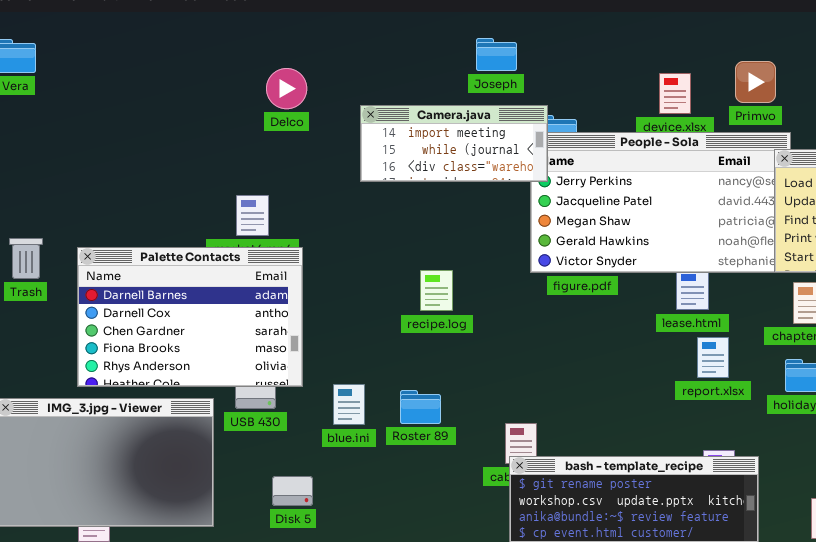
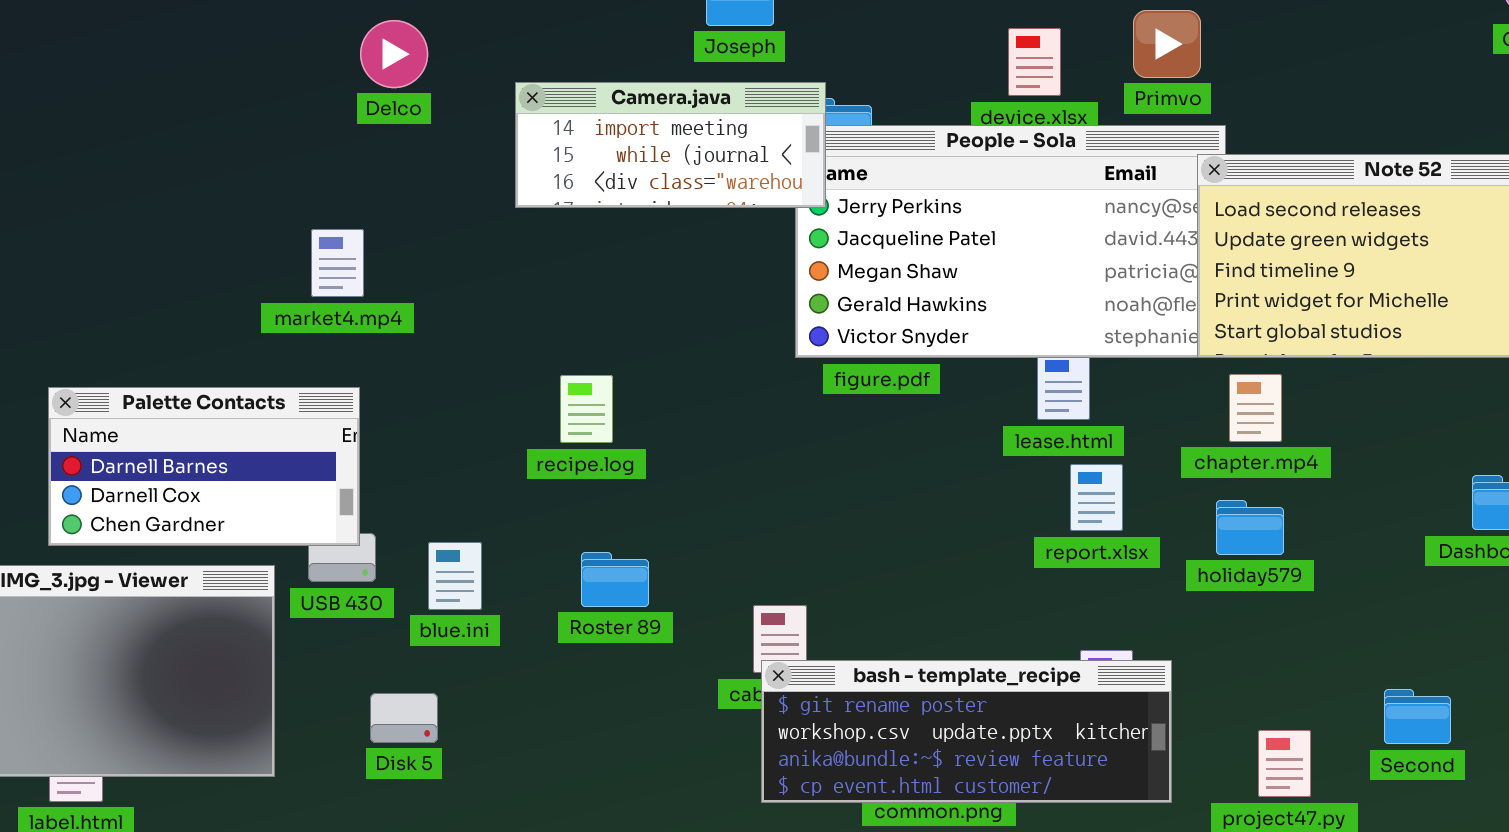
Palette Contacts: [77,247,303,387] -> [48,387,360,546], resized
recipe.log: [420,270,453,311] -> [560,375,613,443], moved
blue.ini: [333,384,365,425] -> [428,542,482,610], moved

